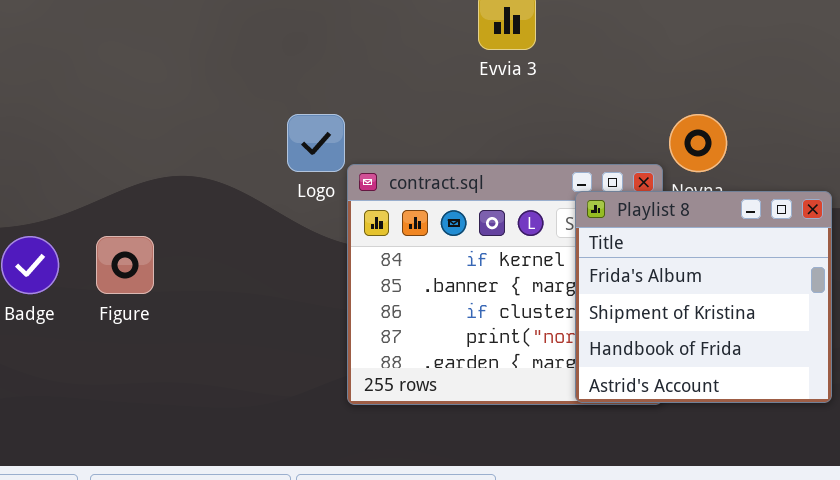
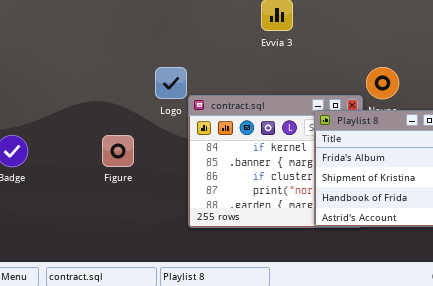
Figure: [96,236,154,294] -> [102,135,134,167], moved

